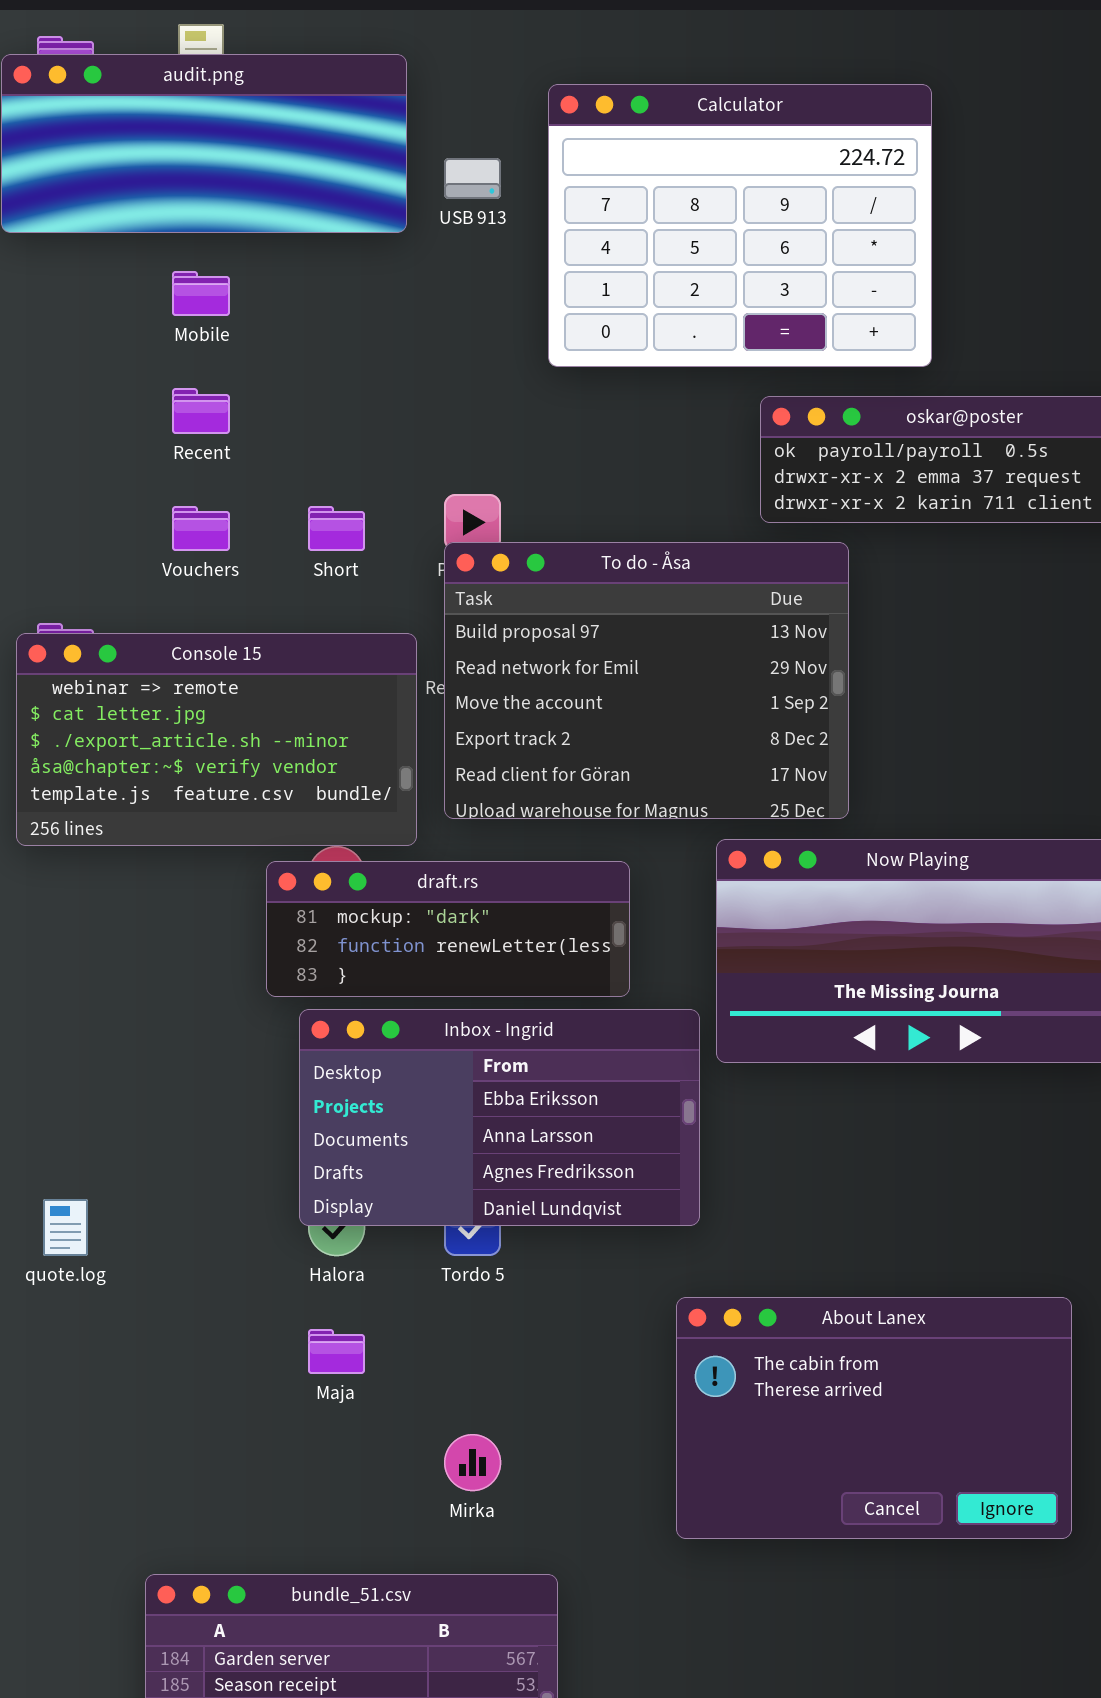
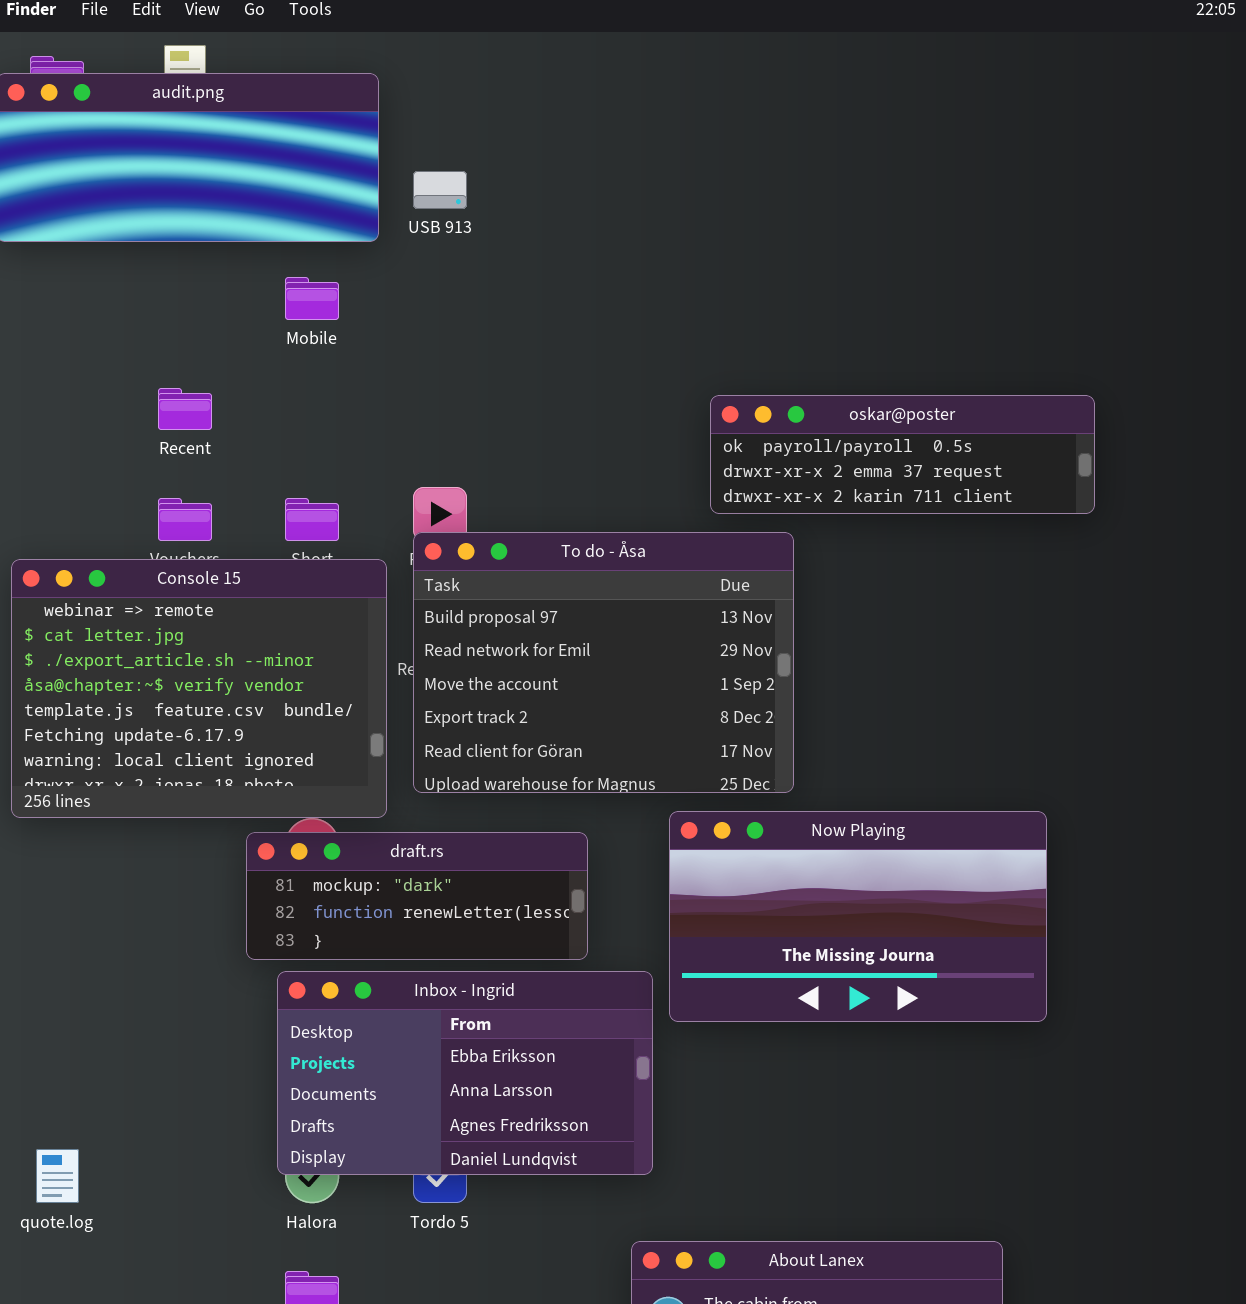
Calculator: [548,84,932,367] -> none, closed
Mobile: [172,271,230,316] -> [285,277,339,320], moved
Console 15: [16,633,417,846] -> [11,559,387,818], resized

